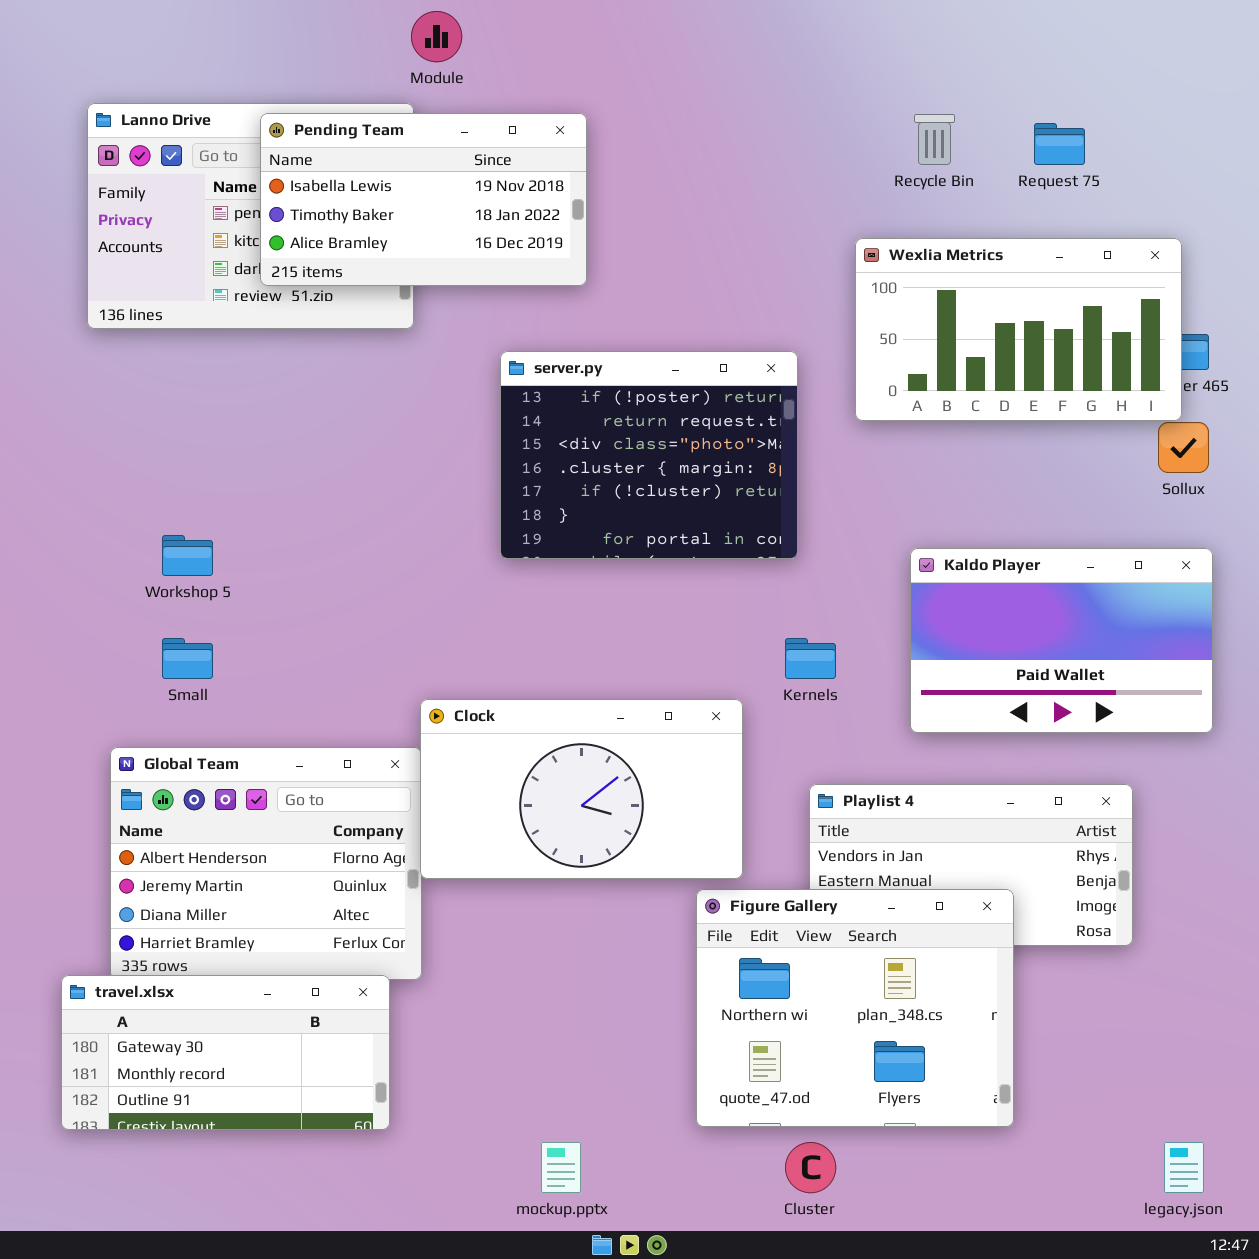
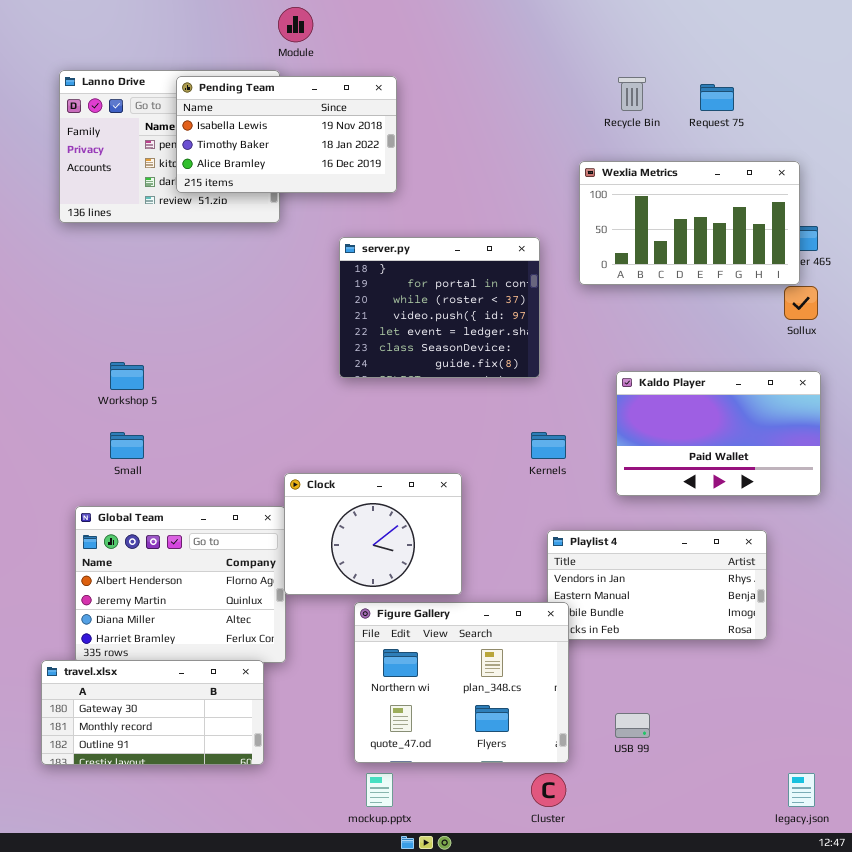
server.py: [500,351,798,559] -> [339,237,540,378], scrolled down 5 rows
Clock: [420,699,743,879] -> [284,473,462,595], resized
Figure Gallery: [696,889,1014,1127] -> [354,602,569,763], moved

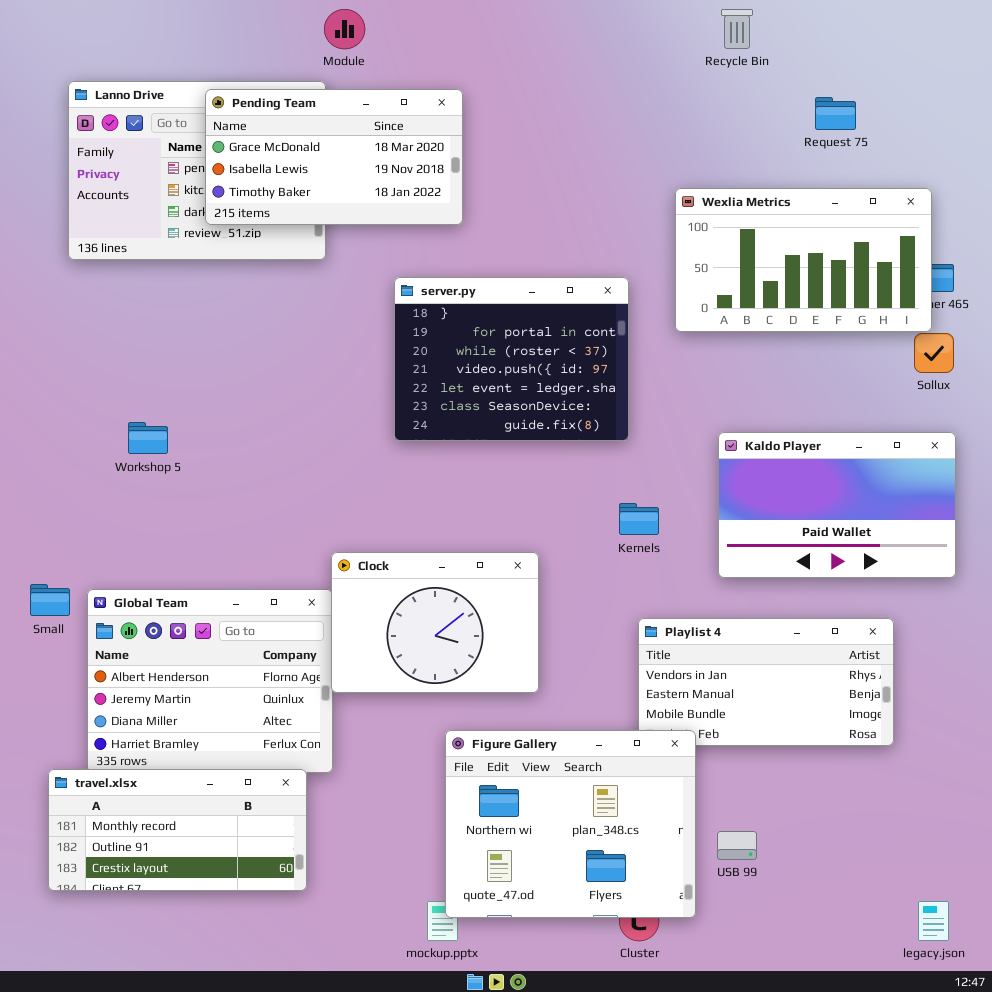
Pending Team: [176,76,397,193] -> [205,89,463,225], scrolled up 1 row
Recycle Bin: [618,77,646,111] -> [721,9,753,49], moved
Small: [110,432,144,459] -> [30,584,70,616], moved
Figure Gallery: [354,602,569,763] -> [445,730,696,918], moved
travel.xlsx: [41,660,264,765] -> [48,769,307,891], scrolled down 1 row

